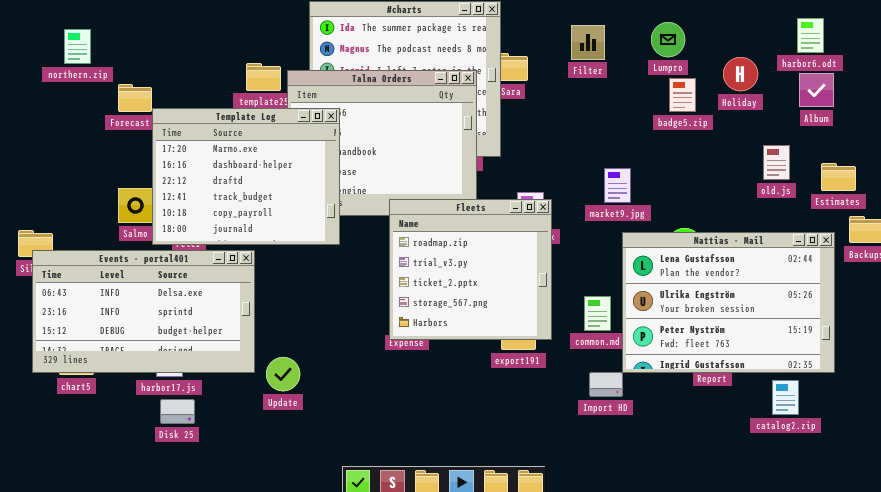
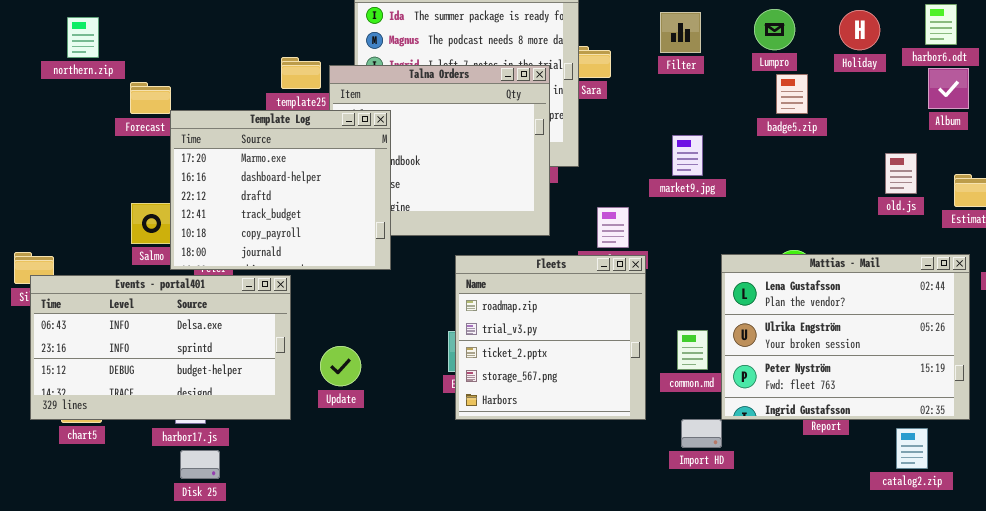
Holiday: [723,57,758,91] -> [839,10,880,50], moved
market9.jpg: [604,168,631,203] -> [672,135,703,176], moved
Fleets: [389,199,552,340] -> [455,255,646,420], moved
Update: [266,357,300,391] -> [320,346,361,386], moved

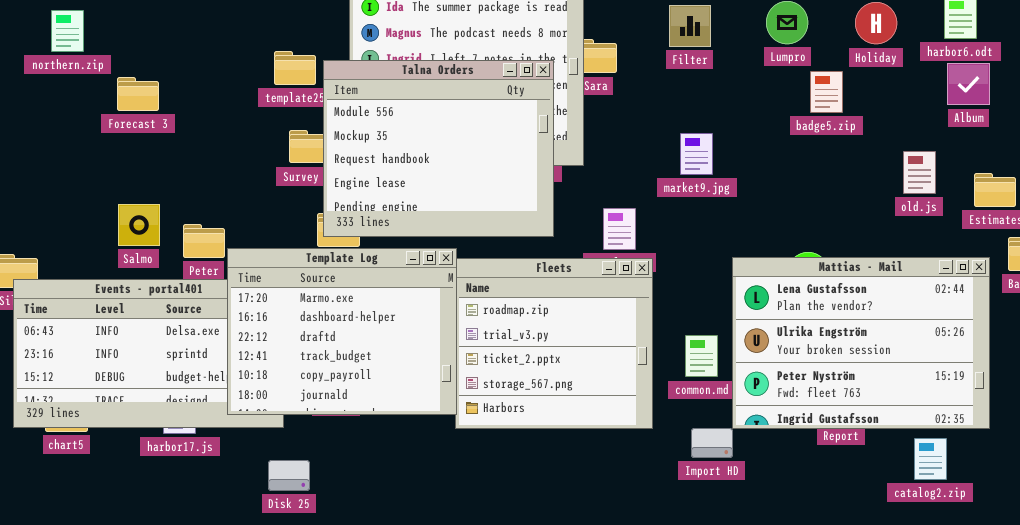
badge5.zip: [776,74,808,114] -> [810,71,843,113], moved
Template Log: [170,110,391,270] -> [227,248,457,415], moved
Disk 25: [180,450,220,479] -> [268,460,310,491], moved

